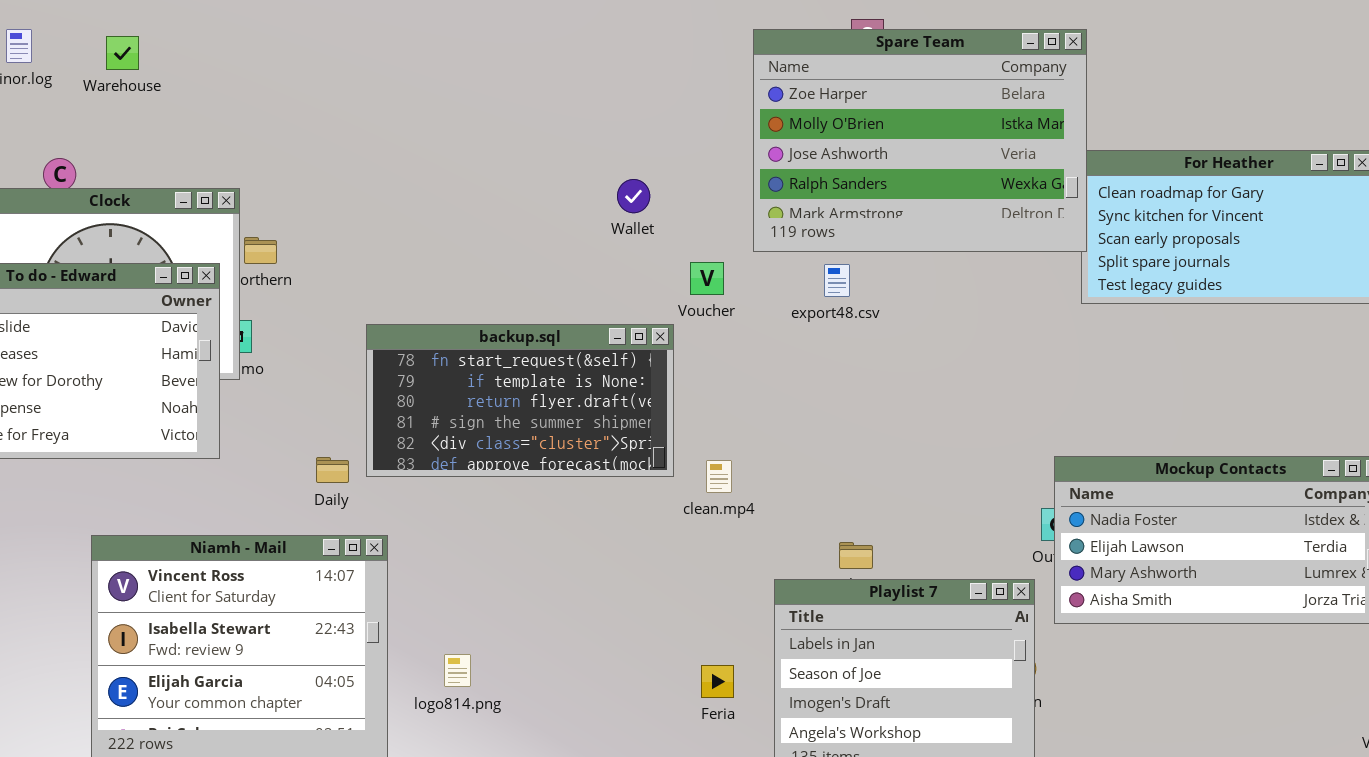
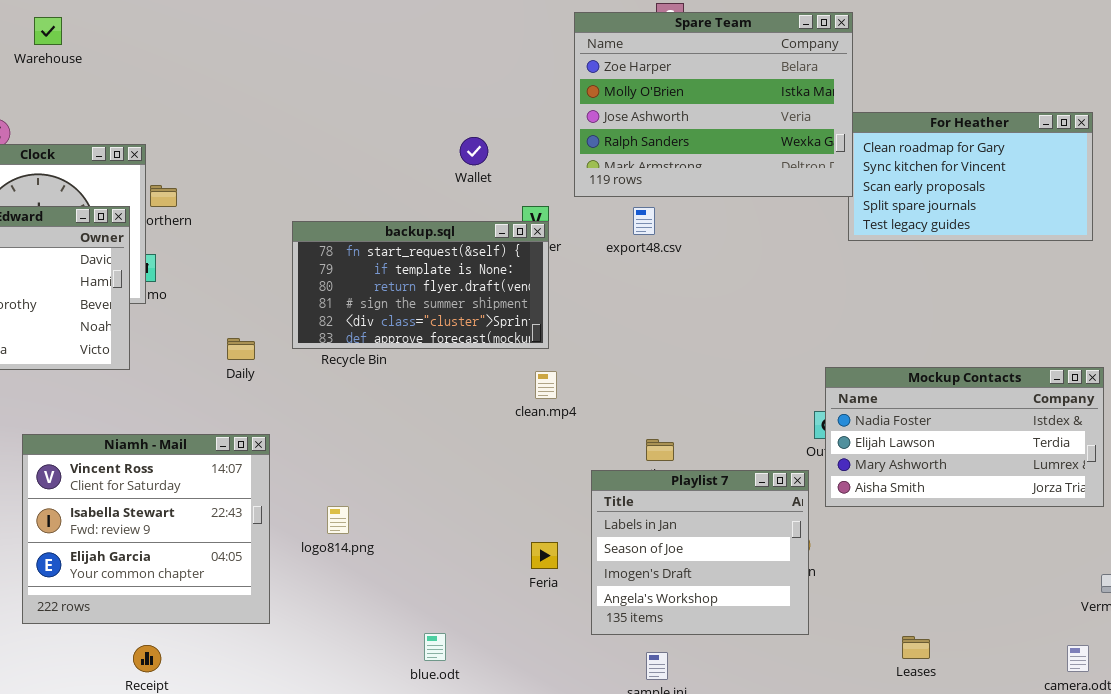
backup.sql: [366,324,674,477] -> [292,221,549,349], moved
Daily: [316,457,349,483] -> [227,338,255,360], moved
logo814.png: [444,654,471,687] -> [327,506,349,534], moved

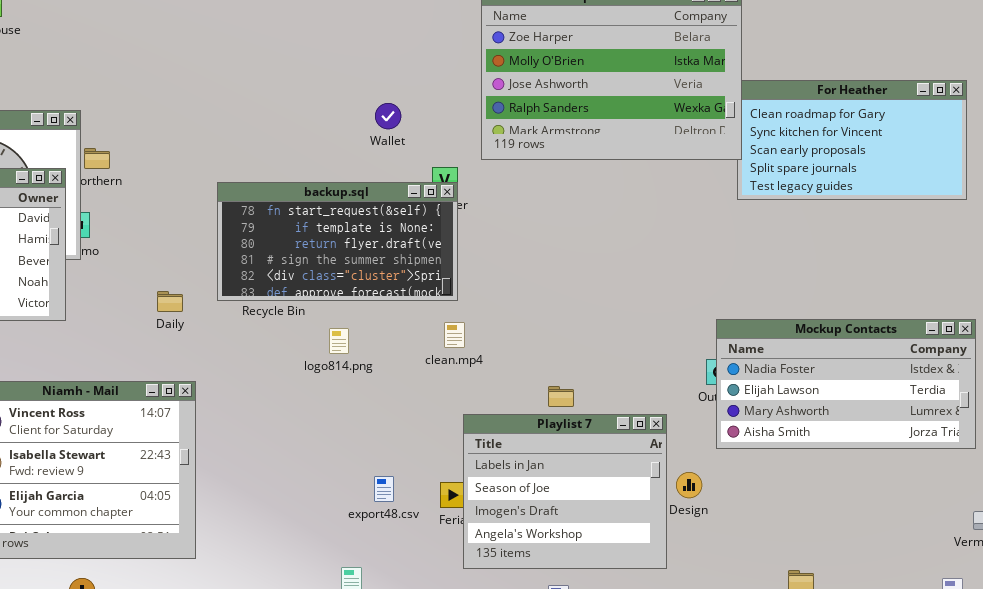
export48.csv: [633,207,655,235] -> [374,476,394,502], moved
Playlist 7: [591,470,809,635] -> [463,414,667,569], moved
logo814.png: [327,506,349,534] -> [329,328,349,354], moved

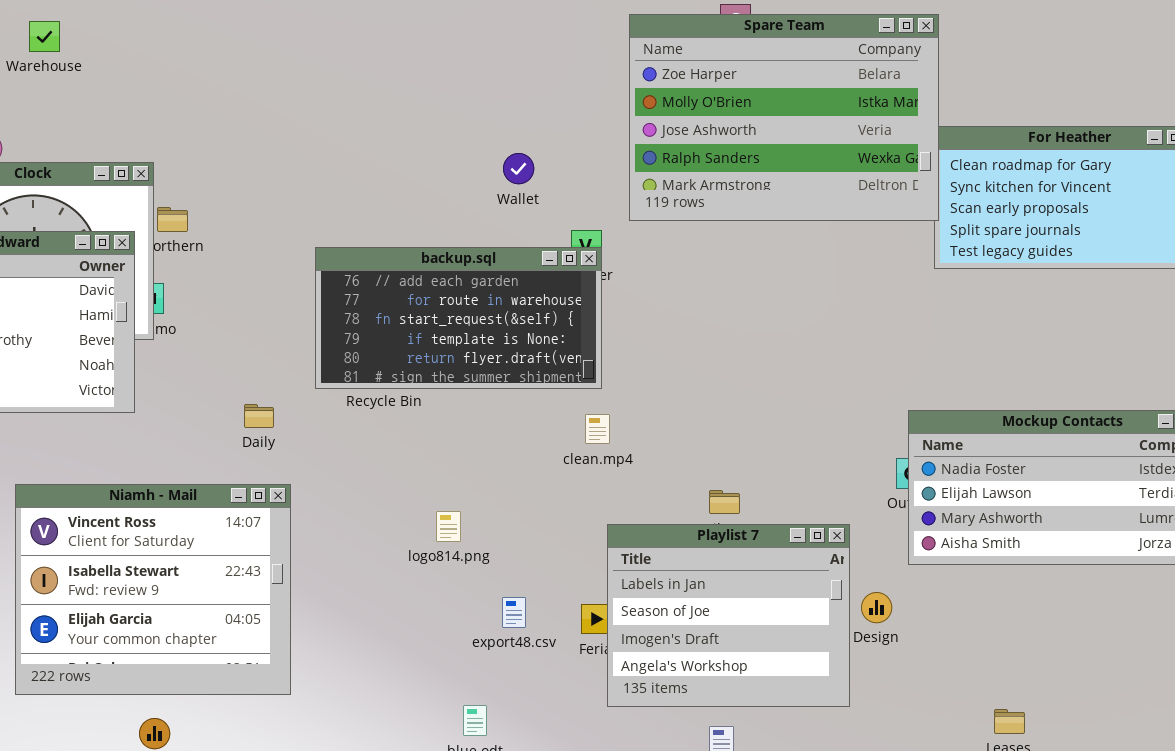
backup.sql: [217,182,458,301] -> [315,247,602,389], scrolled up 2 rows
Daily: [157,291,183,312] -> [244,404,274,428], moved
logo814.png: [329,328,349,354] -> [436,511,461,542], moved

